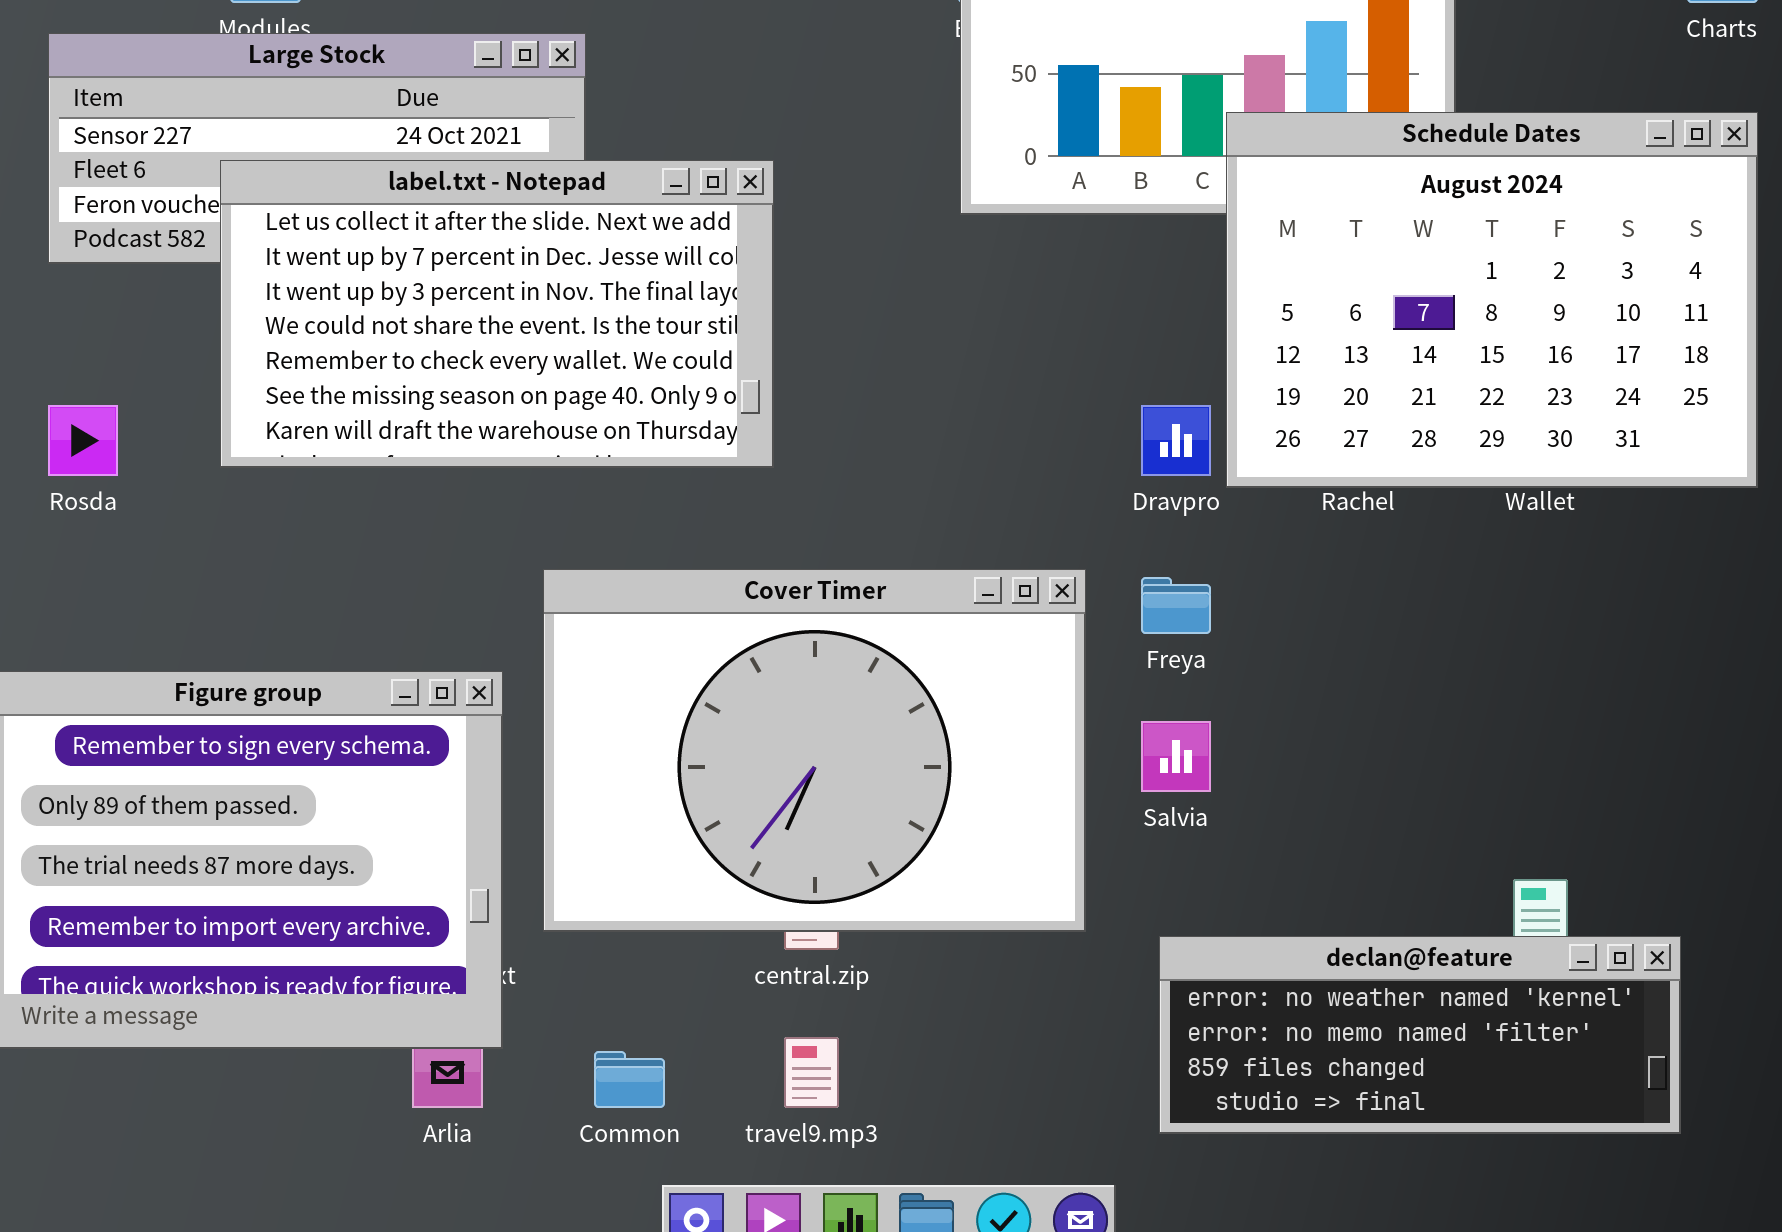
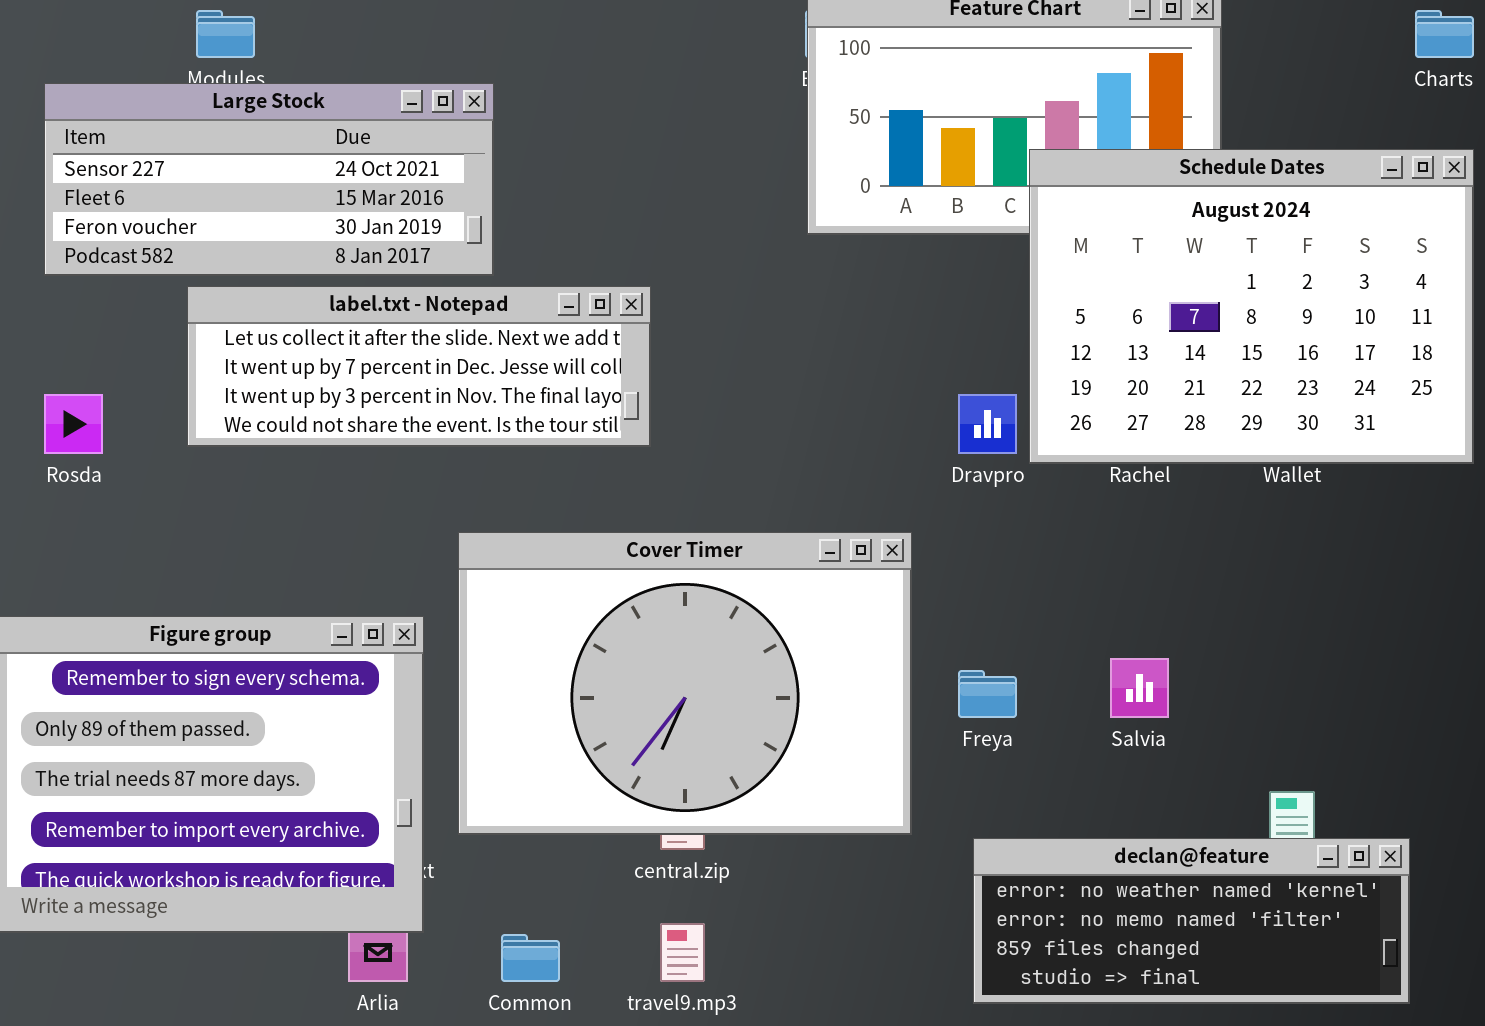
label.txt - Notepad: [220,160,774,468] -> [187,286,651,447], resized
Freya: [1141,577,1211,634] -> [958,670,1017,718], moved
Salvia: [1141,721,1211,792] -> [1110,658,1169,718], moved

